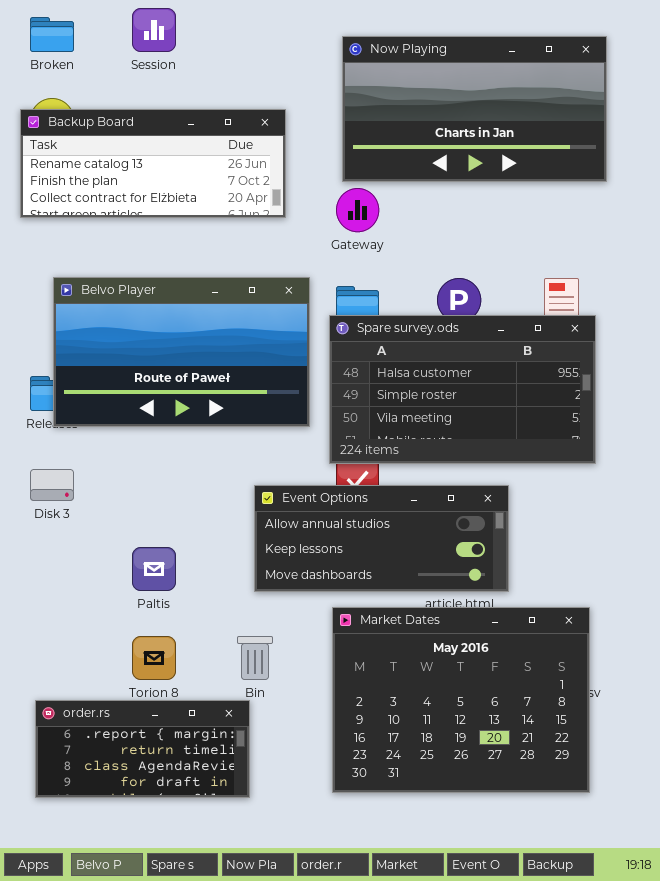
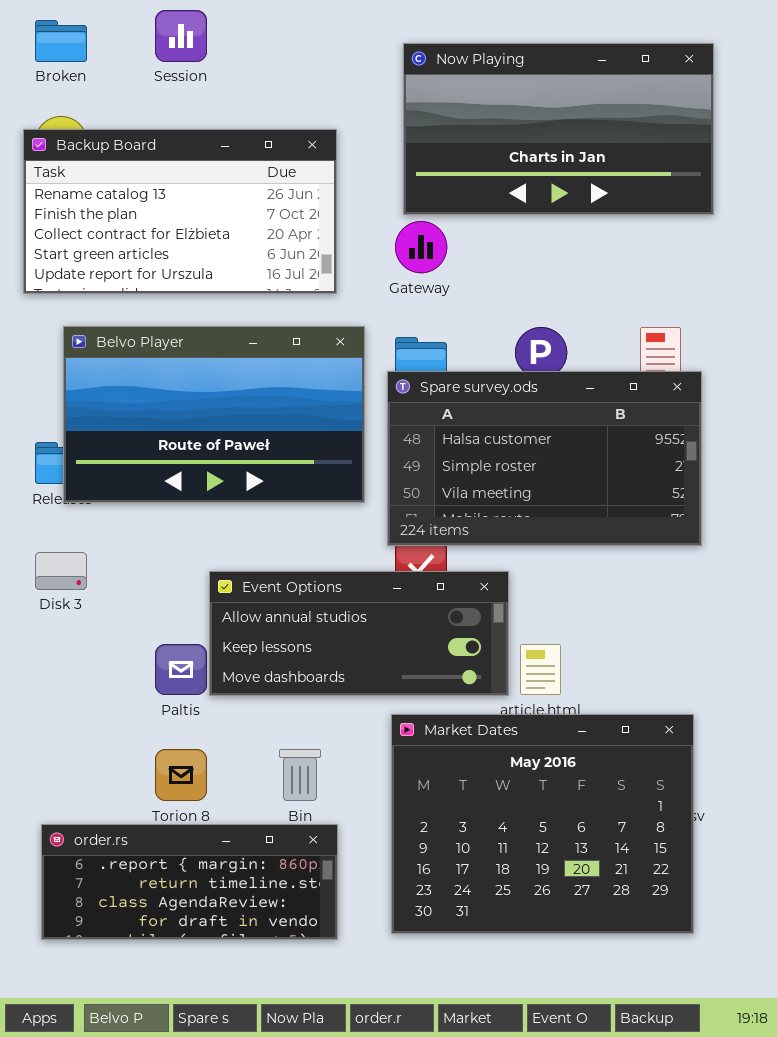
Backup Board: [20,109,286,218] -> [23,129,337,294], resized
Event Options: [254,485,509,592] -> [209,571,509,696], moved
order.rs: [35,700,250,798] -> [41,824,338,940], resized

